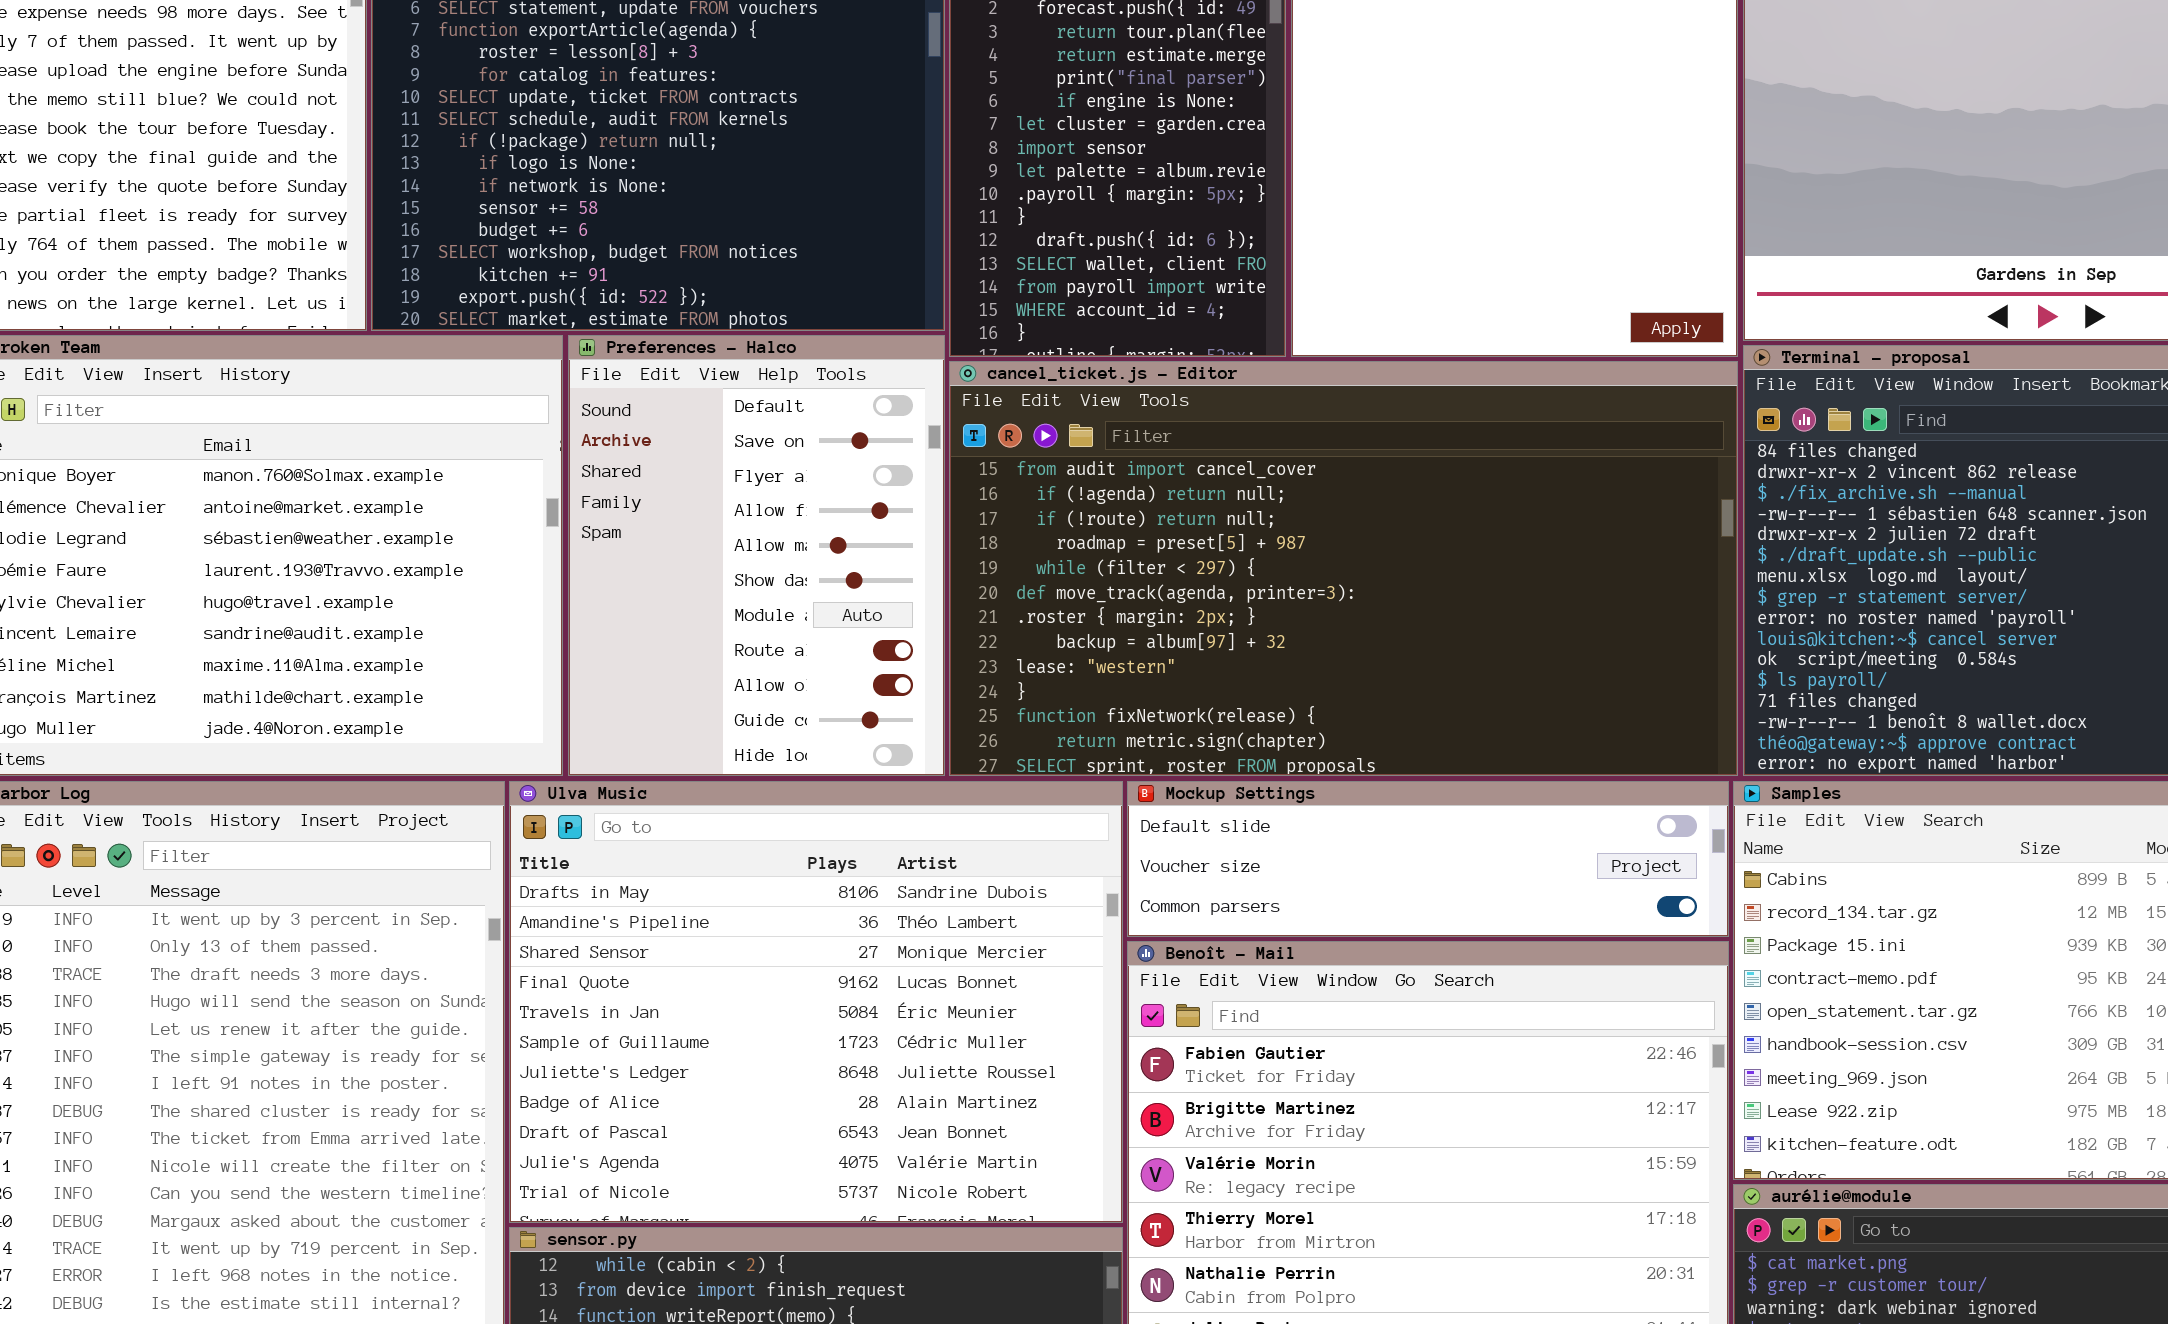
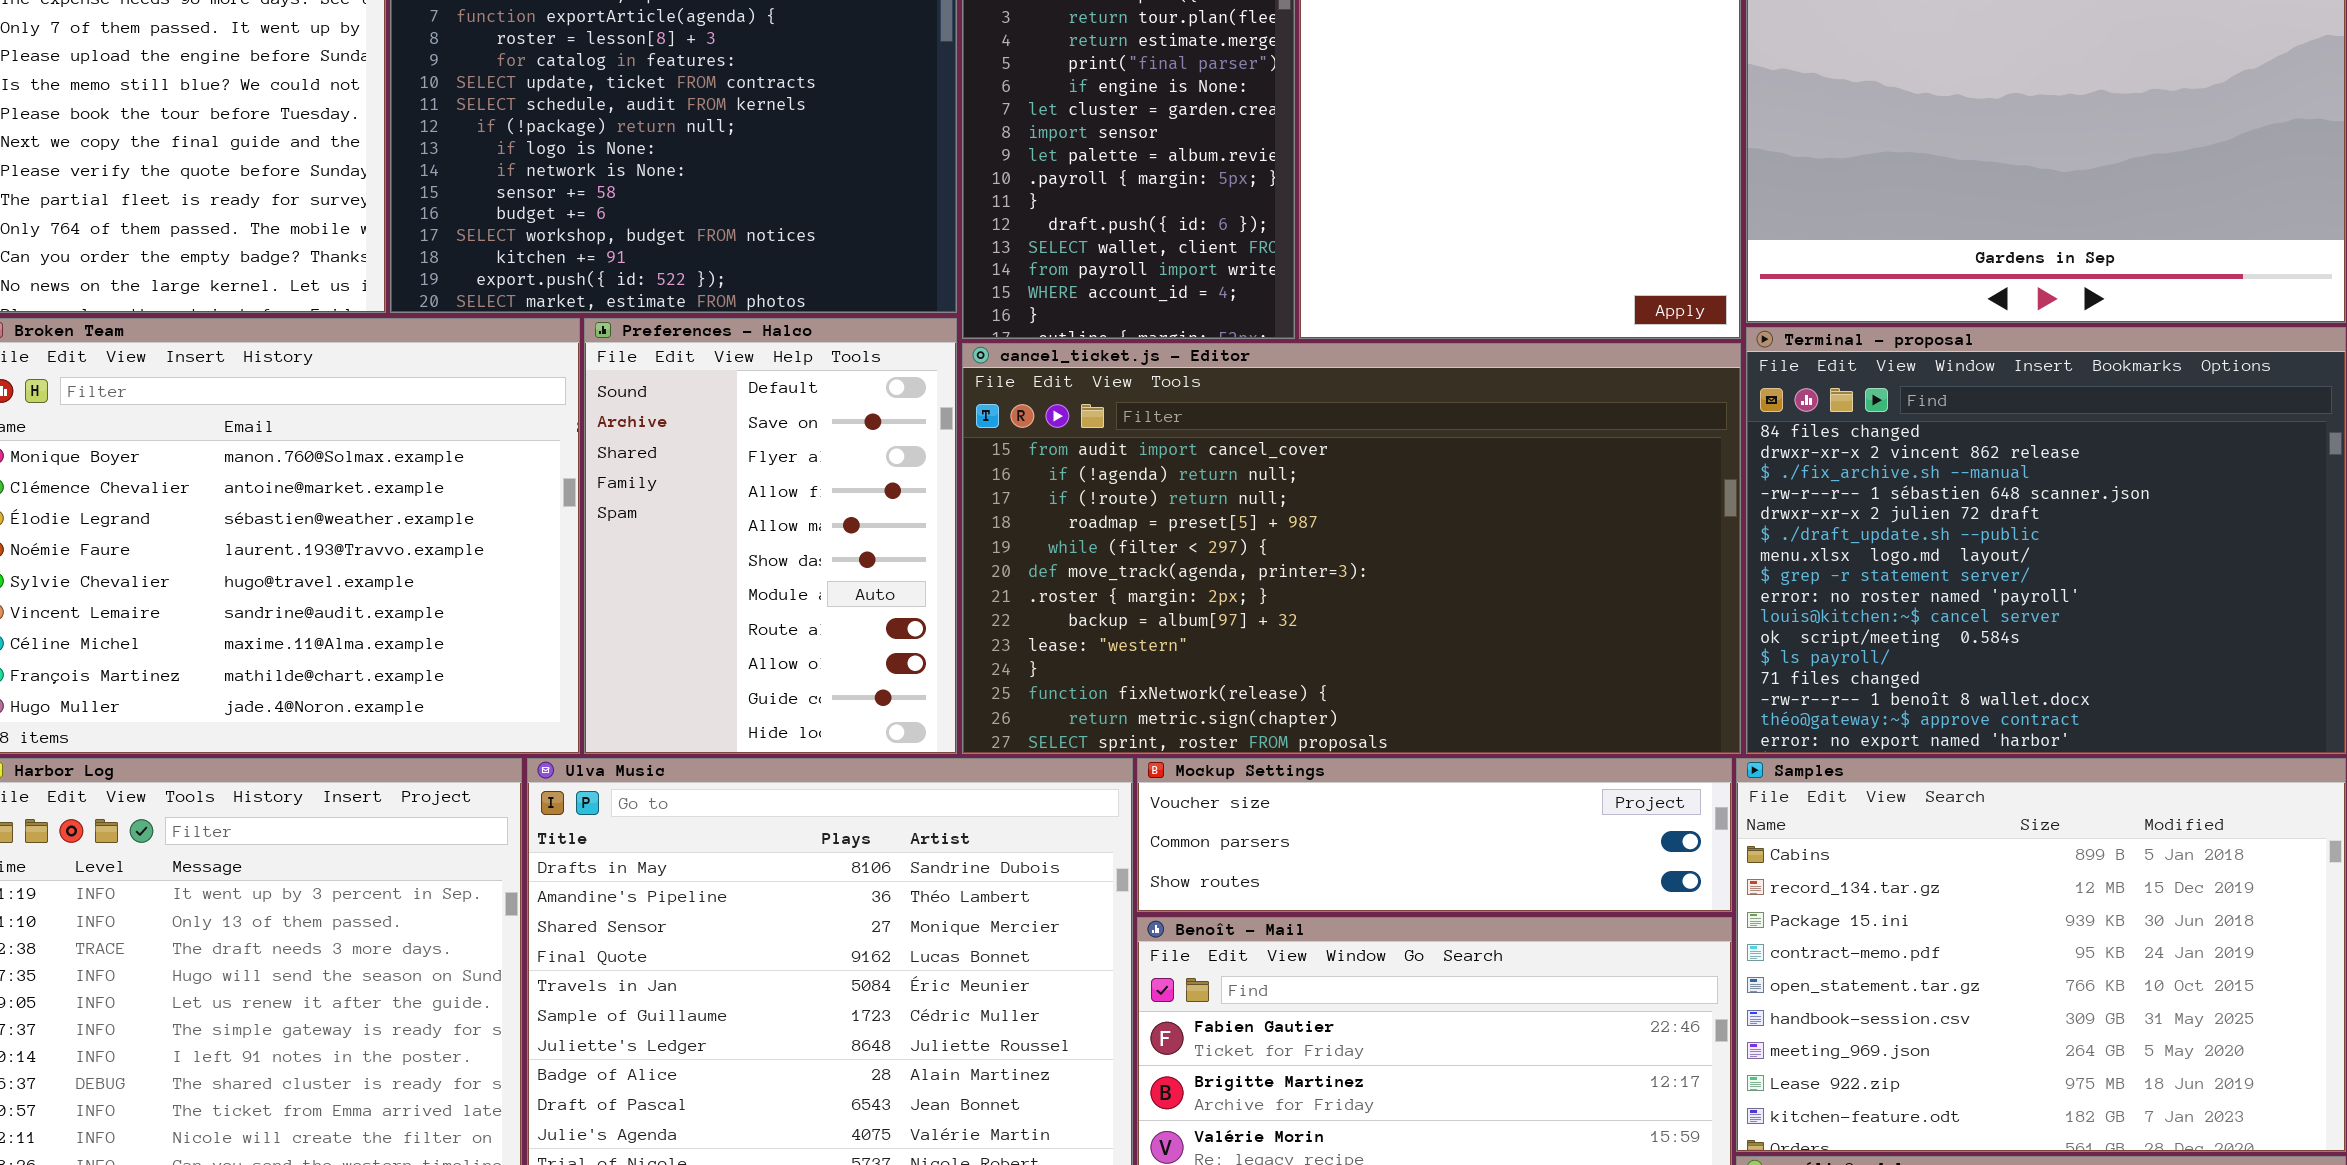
Mockup Settings: [1127,781,1729,937] -> [1137,758,1732,912], scrolled down 1 row

